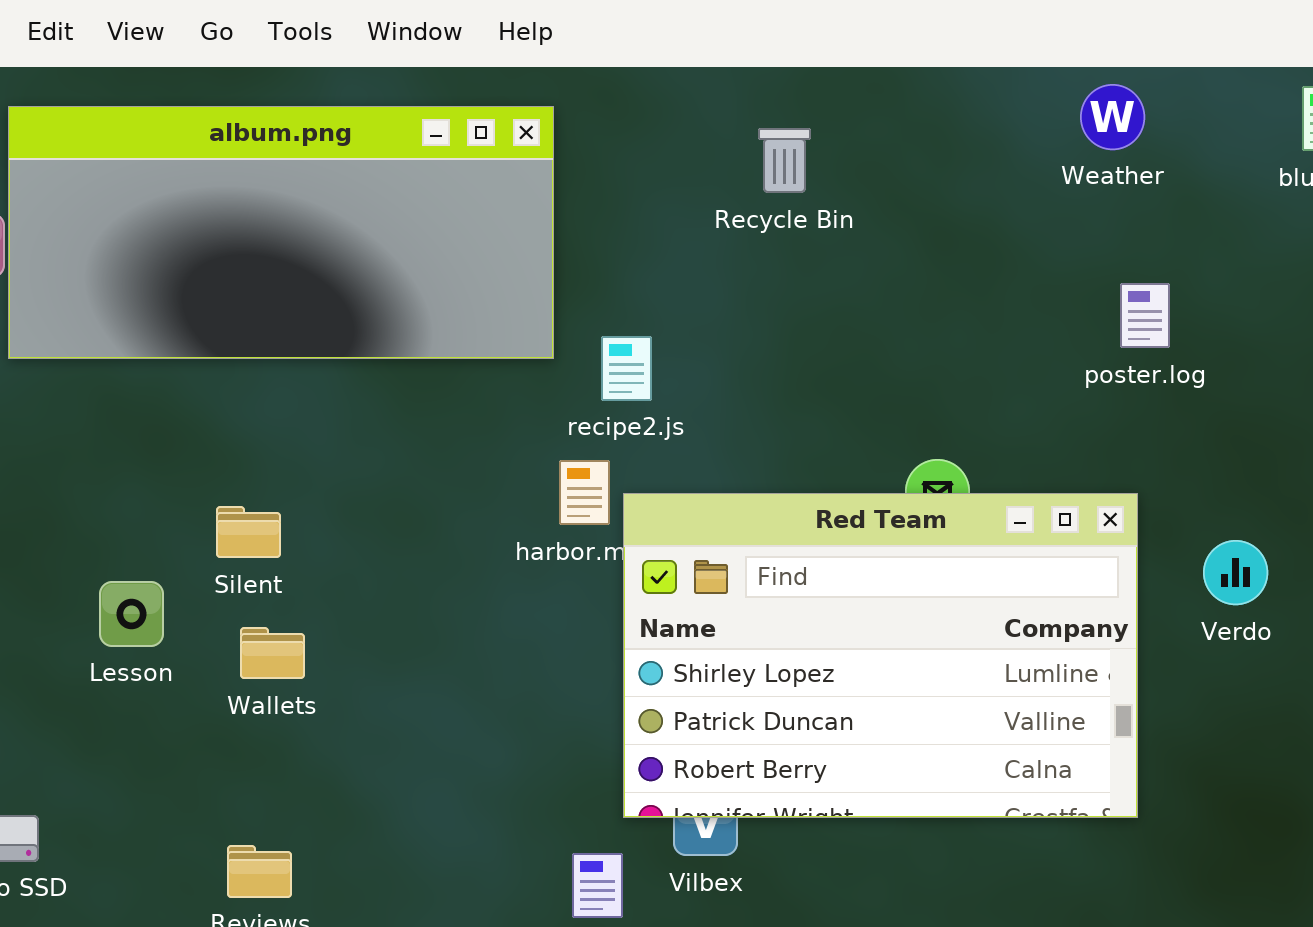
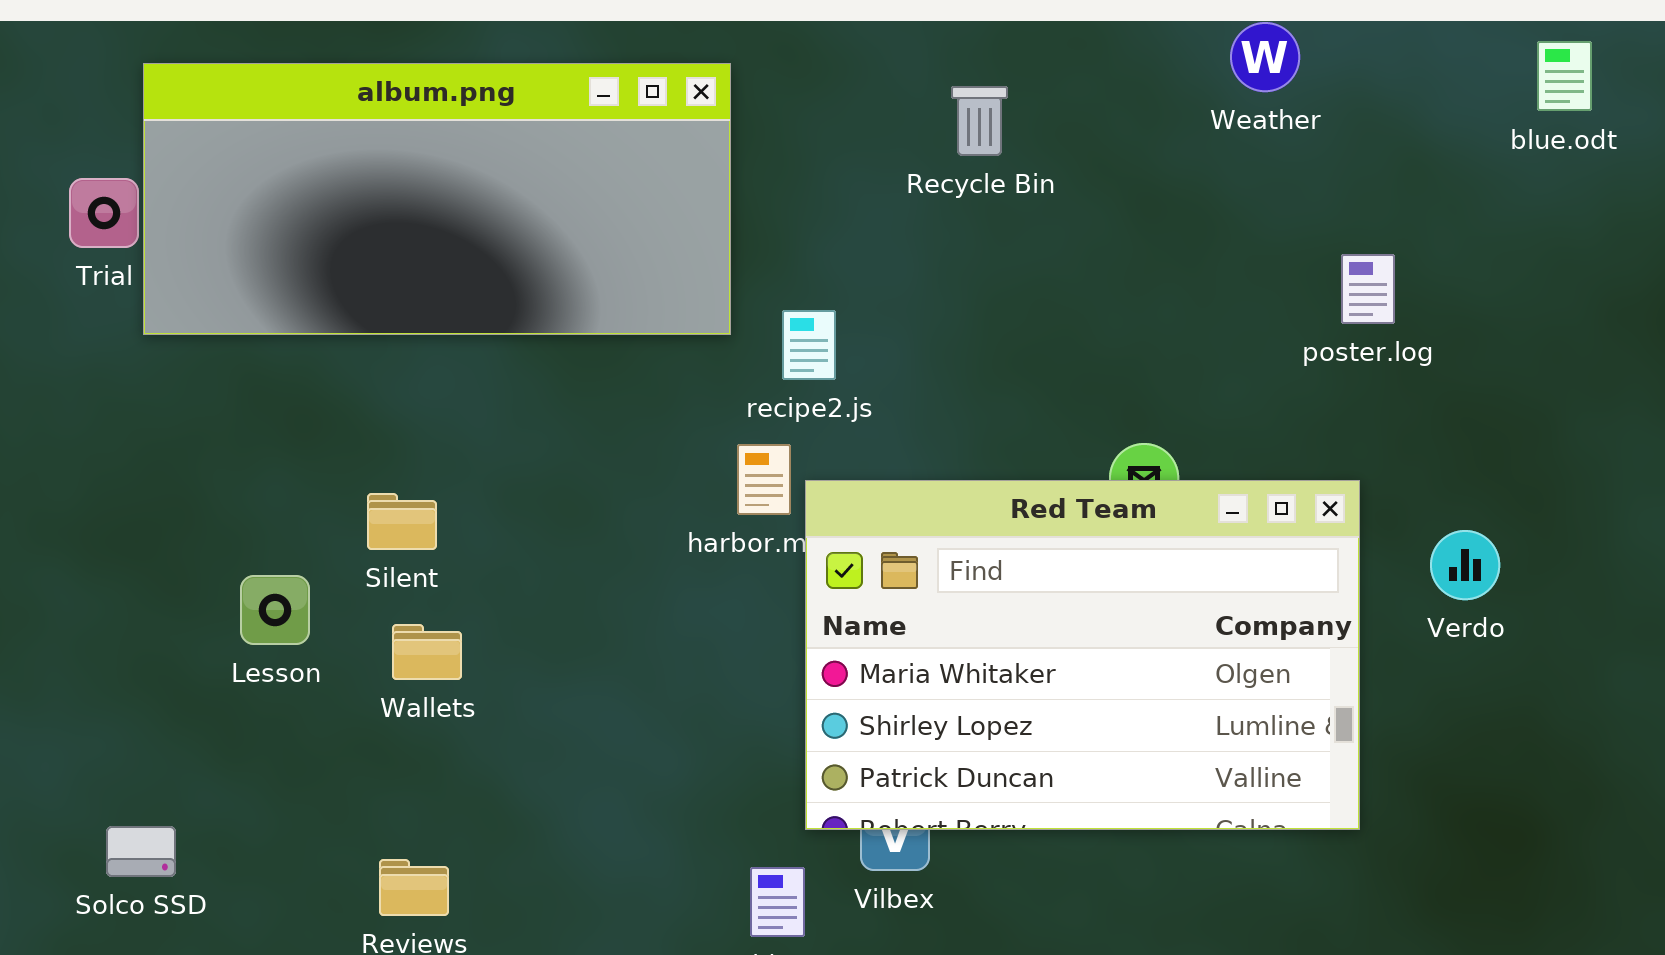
Weather: [1080,84,1145,150] -> [1230,22,1300,92], moved
Red Team: [623,493,1138,818] -> [805,480,1360,830], scrolled up 1 row

